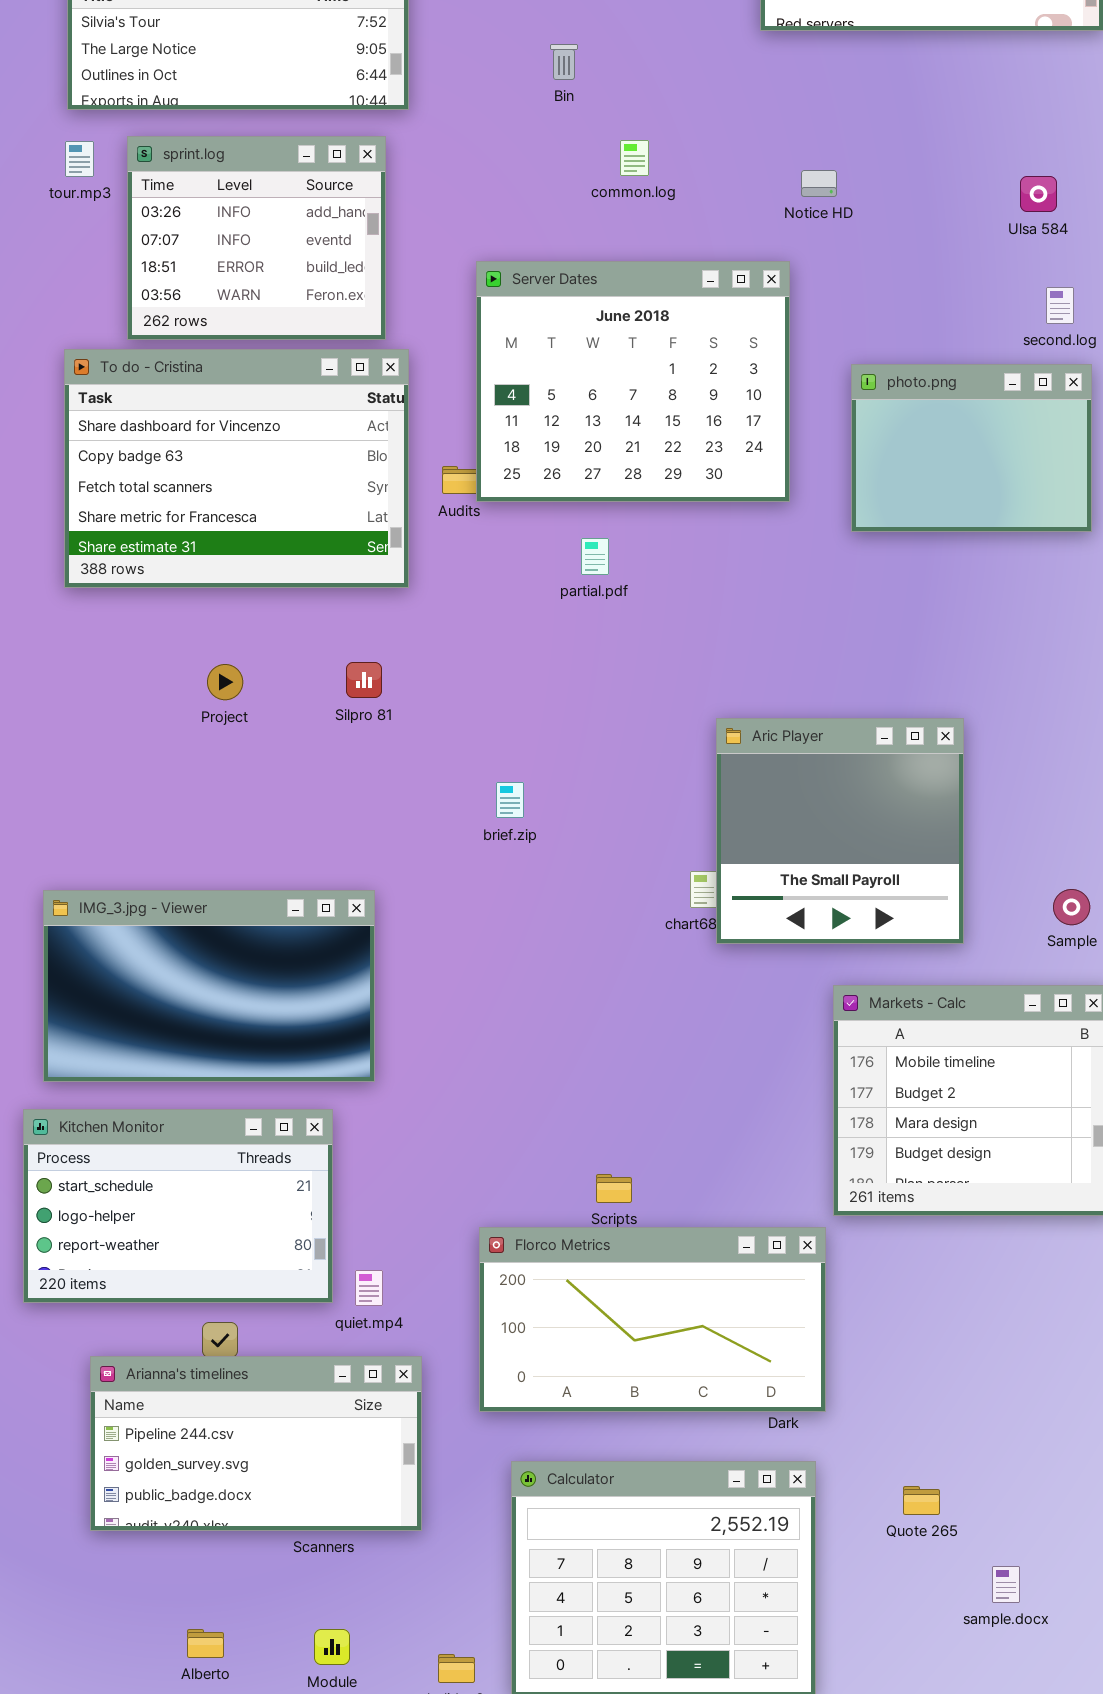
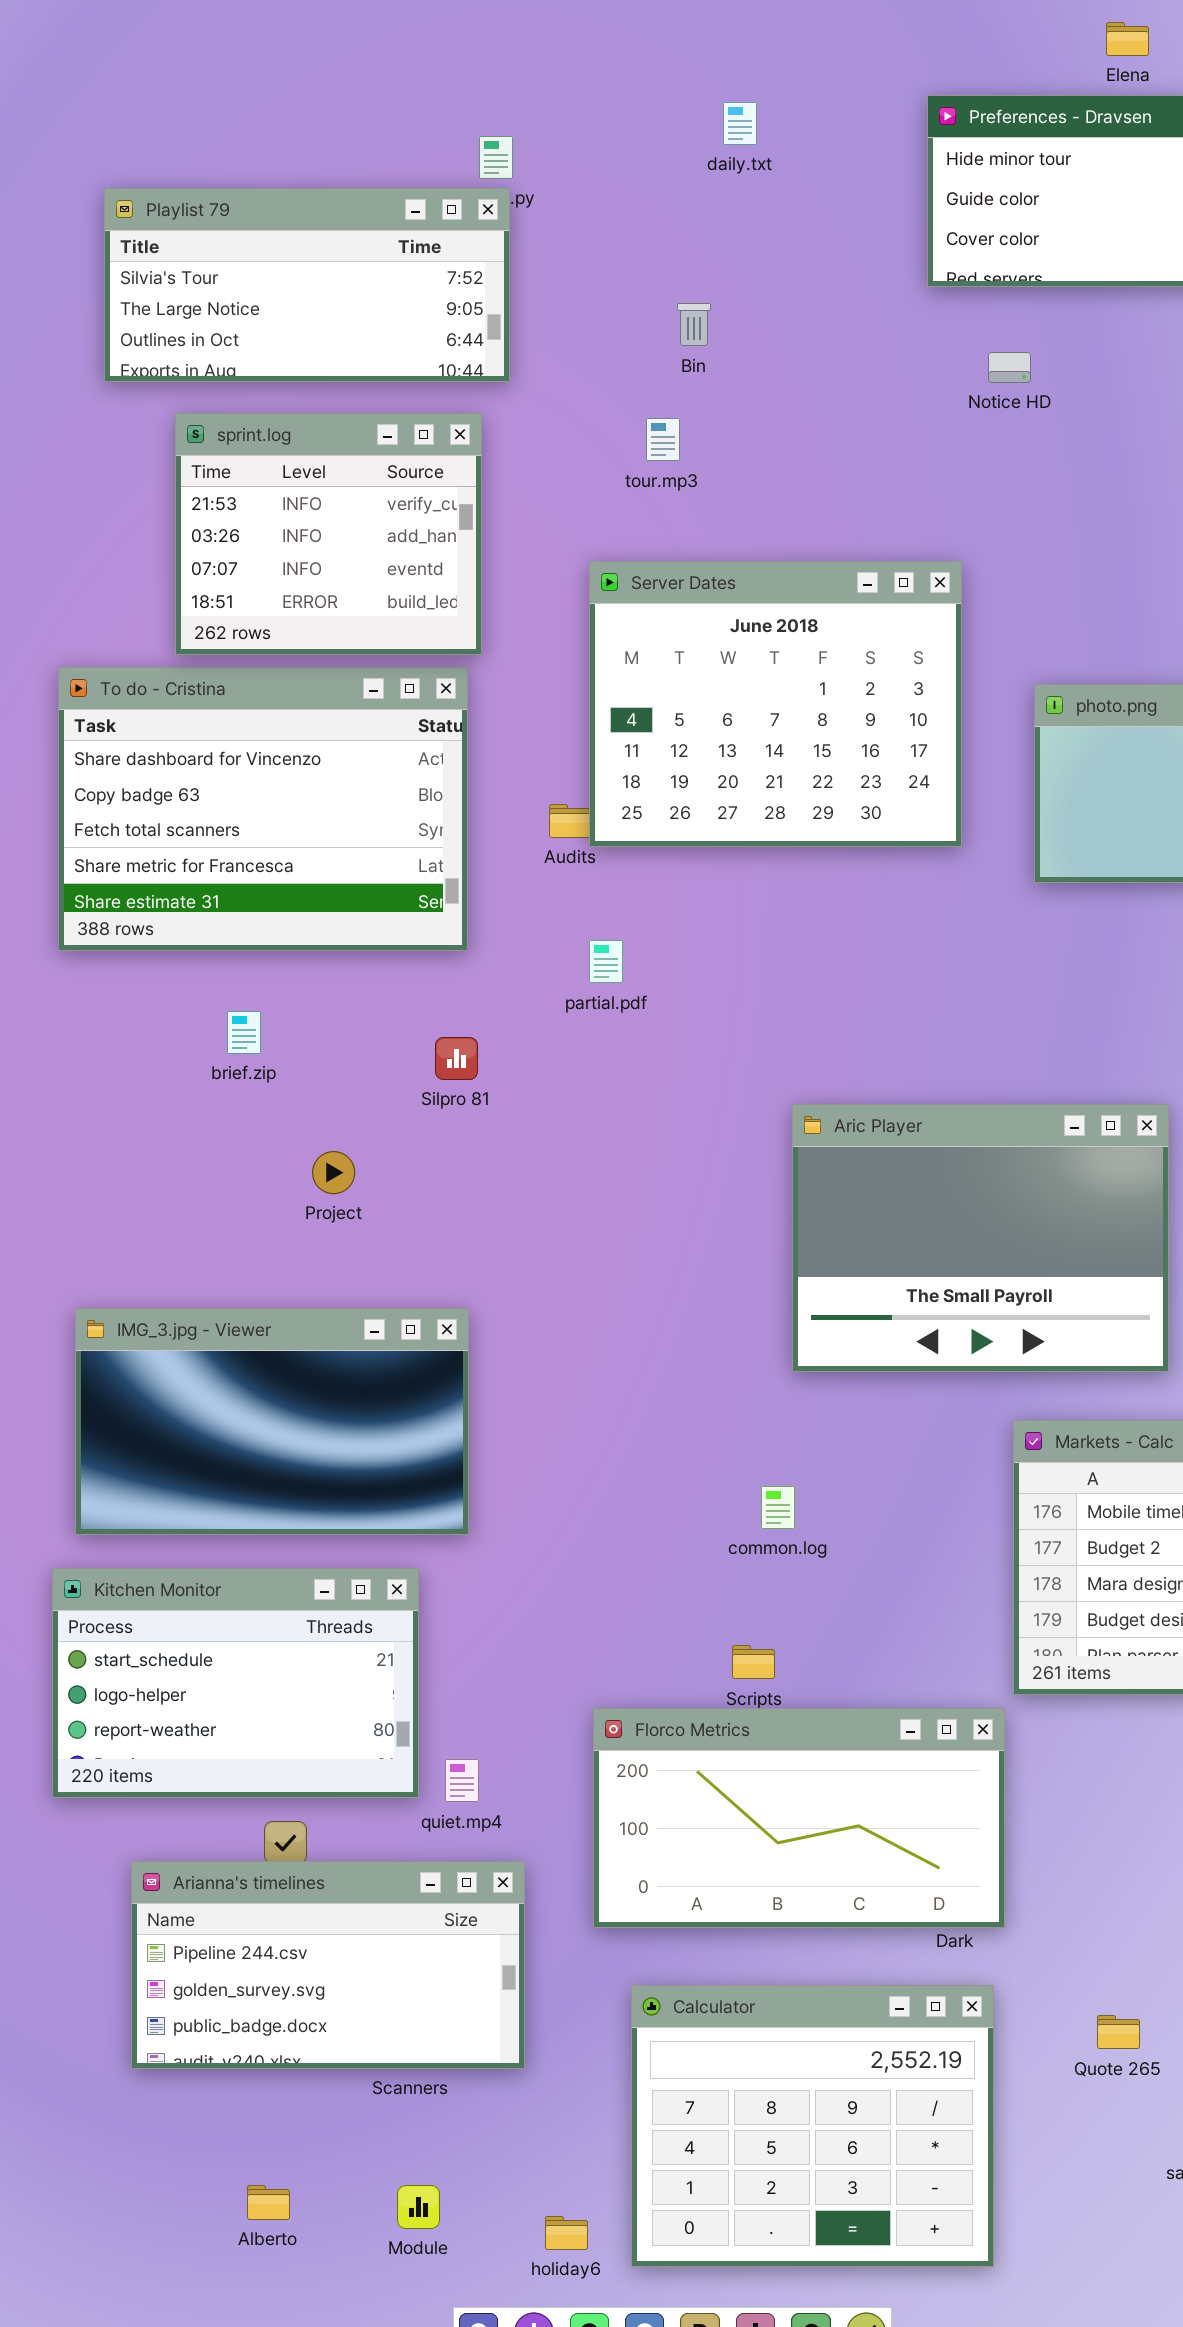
sprint.log: [127,136,386,340] -> [175,413,482,655], scrolled up 1 row
common.log: [620,140,649,176] -> [761,1486,795,1529], moved
tour.mp3: [65,141,94,177] -> [646,418,680,461], moved
Notice HD: [801,170,837,197] -> [988,352,1031,383], moved
To do - Cristina: [64,349,409,588] -> [58,667,468,951], moved
partial.pdf: [581,538,609,575] -> [589,940,623,983], moved
Project: [207,664,243,700] -> [312,1151,355,1194], moved
Aric Player: [716,718,964,944] -> [792,1104,1169,1372], resized
brief.zip: [496,782,524,818] -> [227,1011,261,1054], moved

